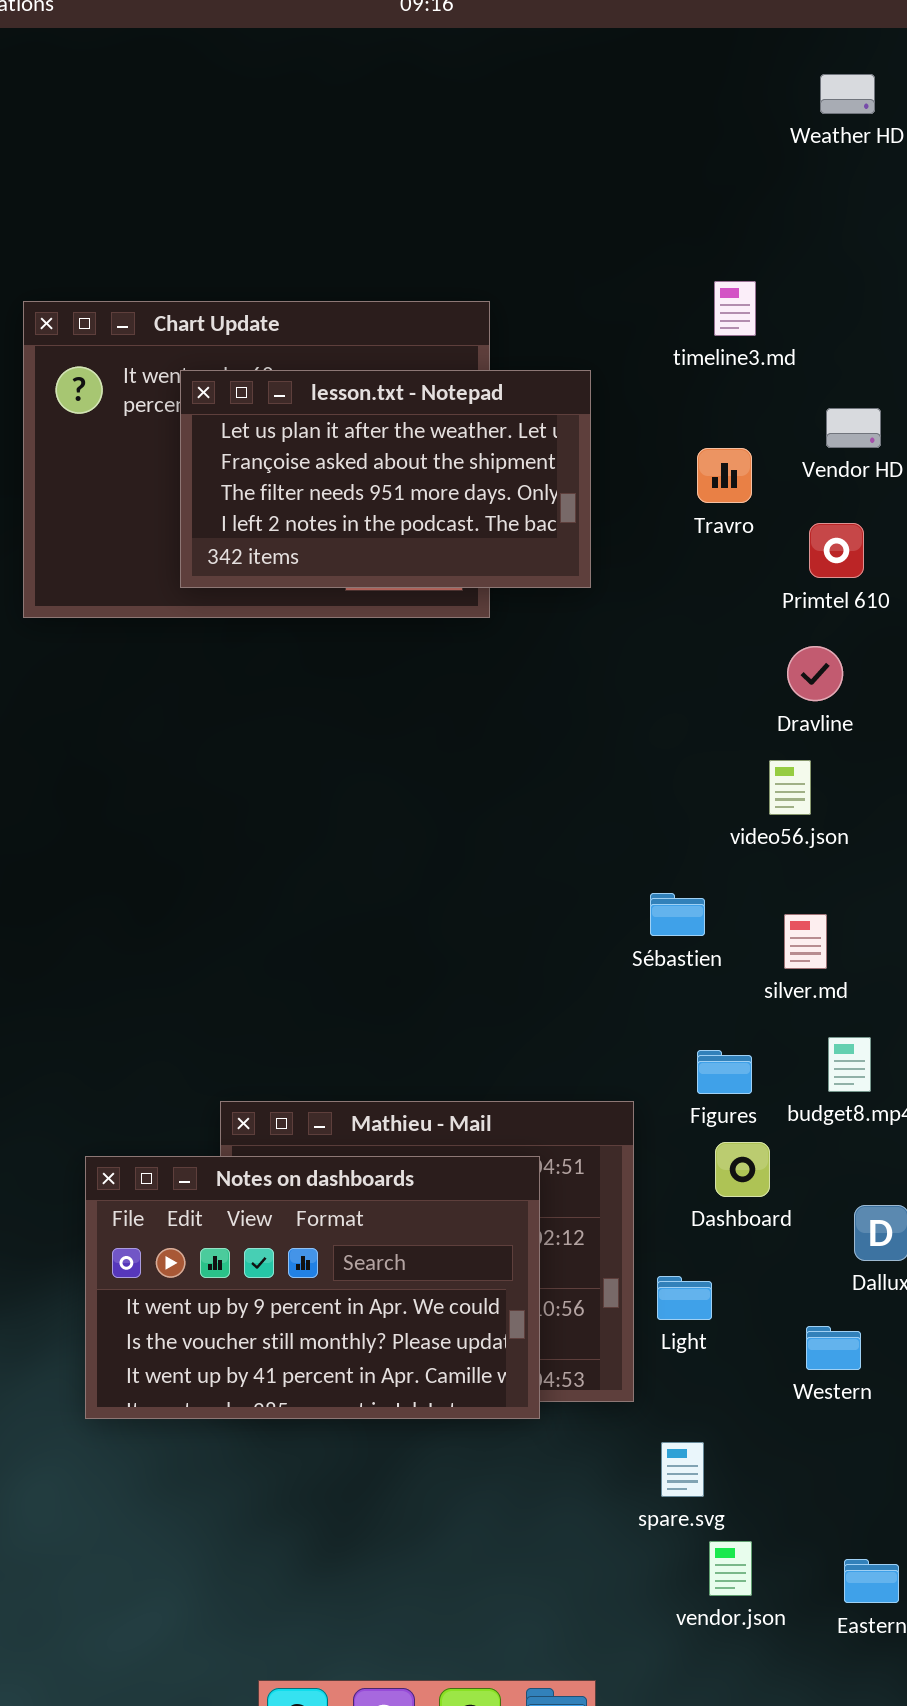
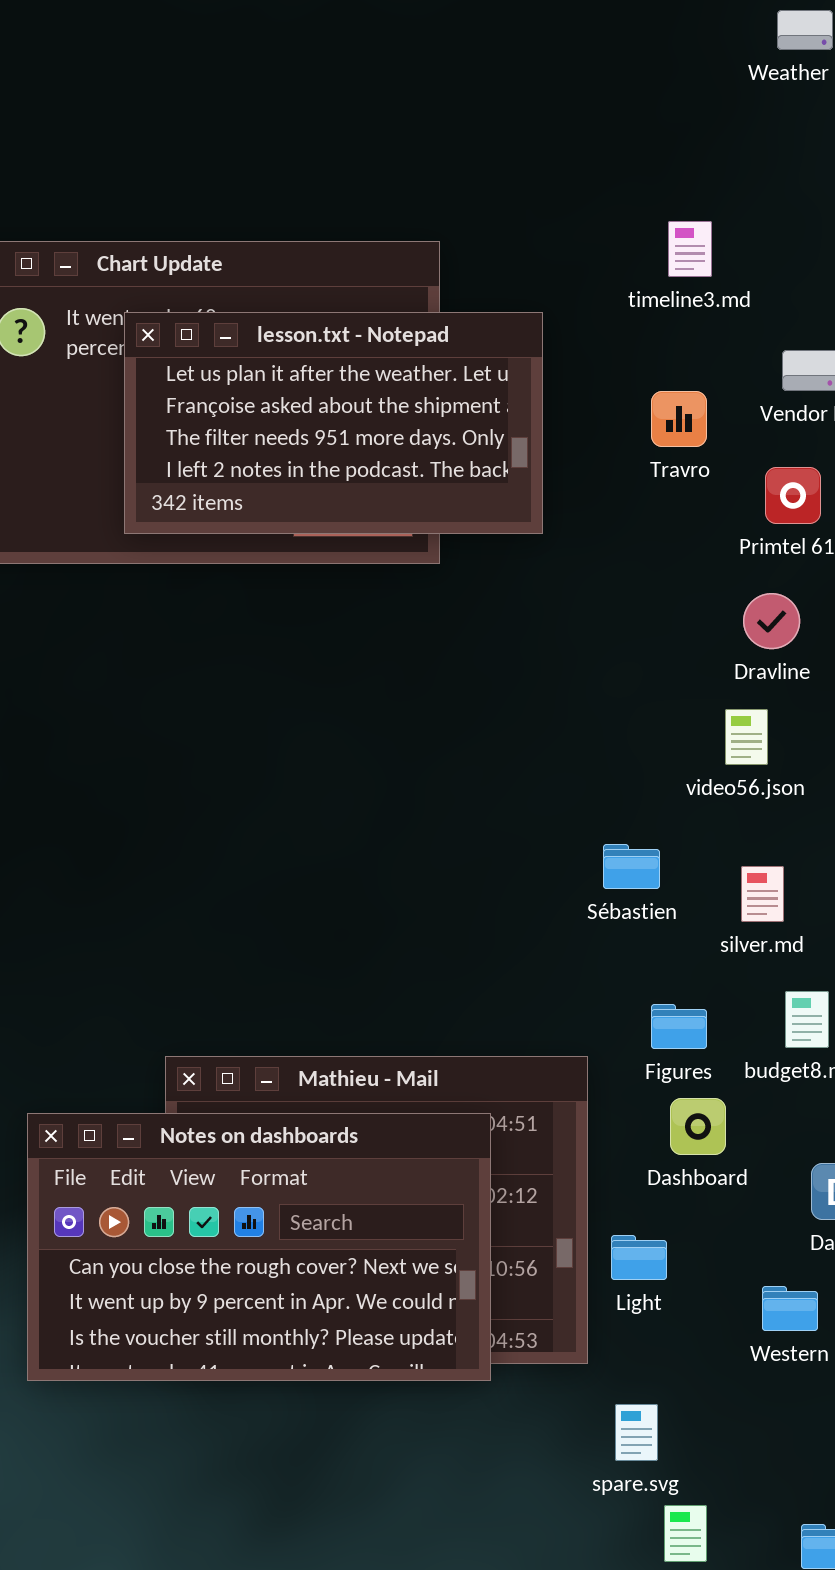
Notes on dashboards: [85,1156,540,1419] -> [27,1113,491,1381], scrolled up 1 row

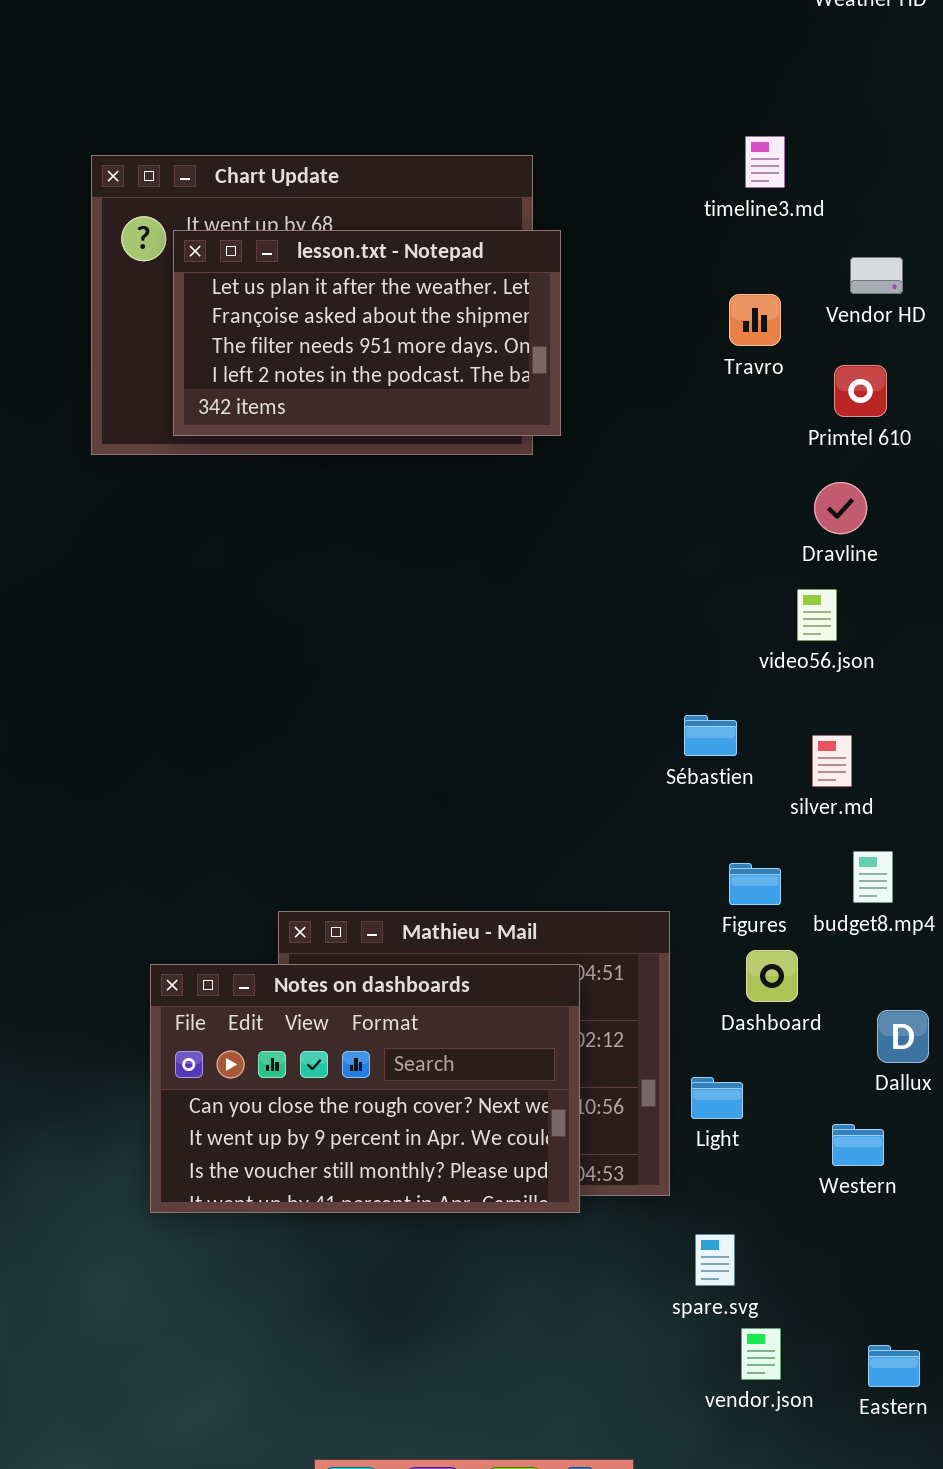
lesson.txt - Notepad: [124,312,543,534] -> [173,230,561,436], moved

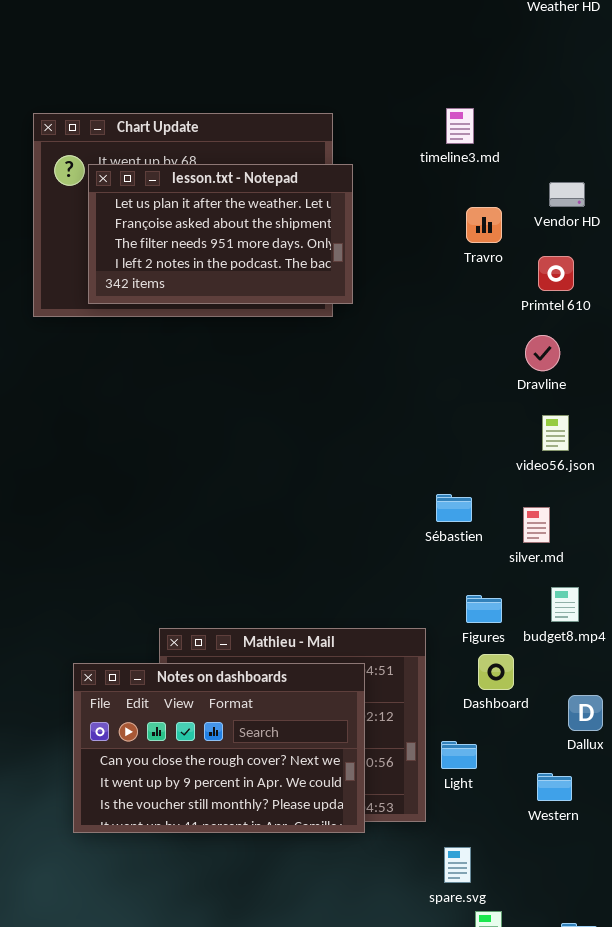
timeline3.md: [745,136,785,188] -> [446,108,474,144], moved
video56.json: [797,589,837,641] -> [542,415,569,451], moved

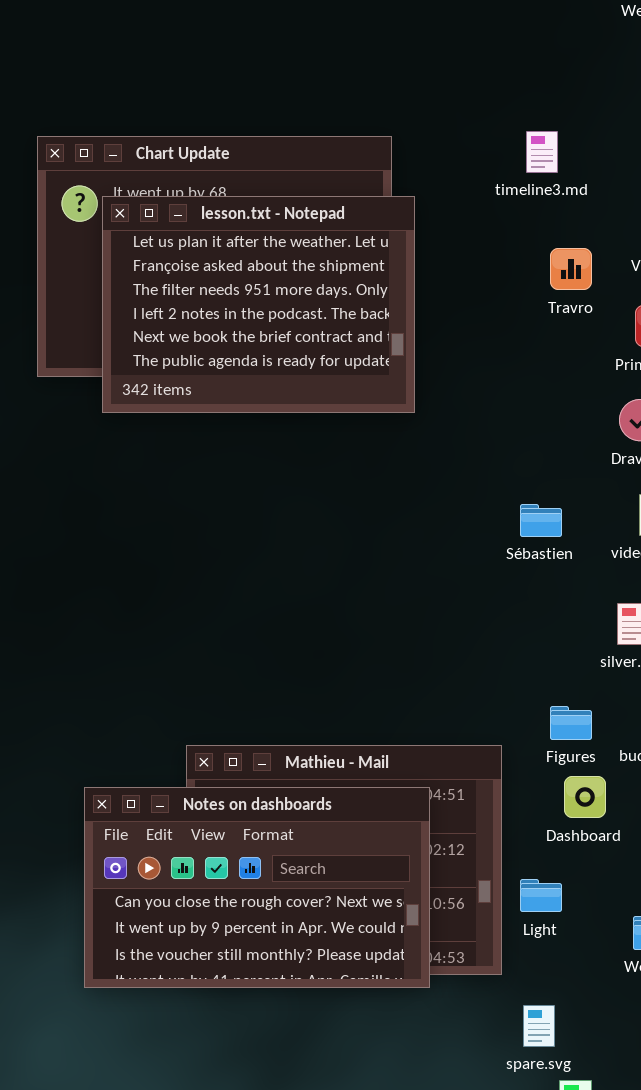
lesson.txt - Notepad: [88,164,353,304] -> [102,196,415,413], resized
Sébastien: [436,494,472,522] -> [520,504,562,537], moved

